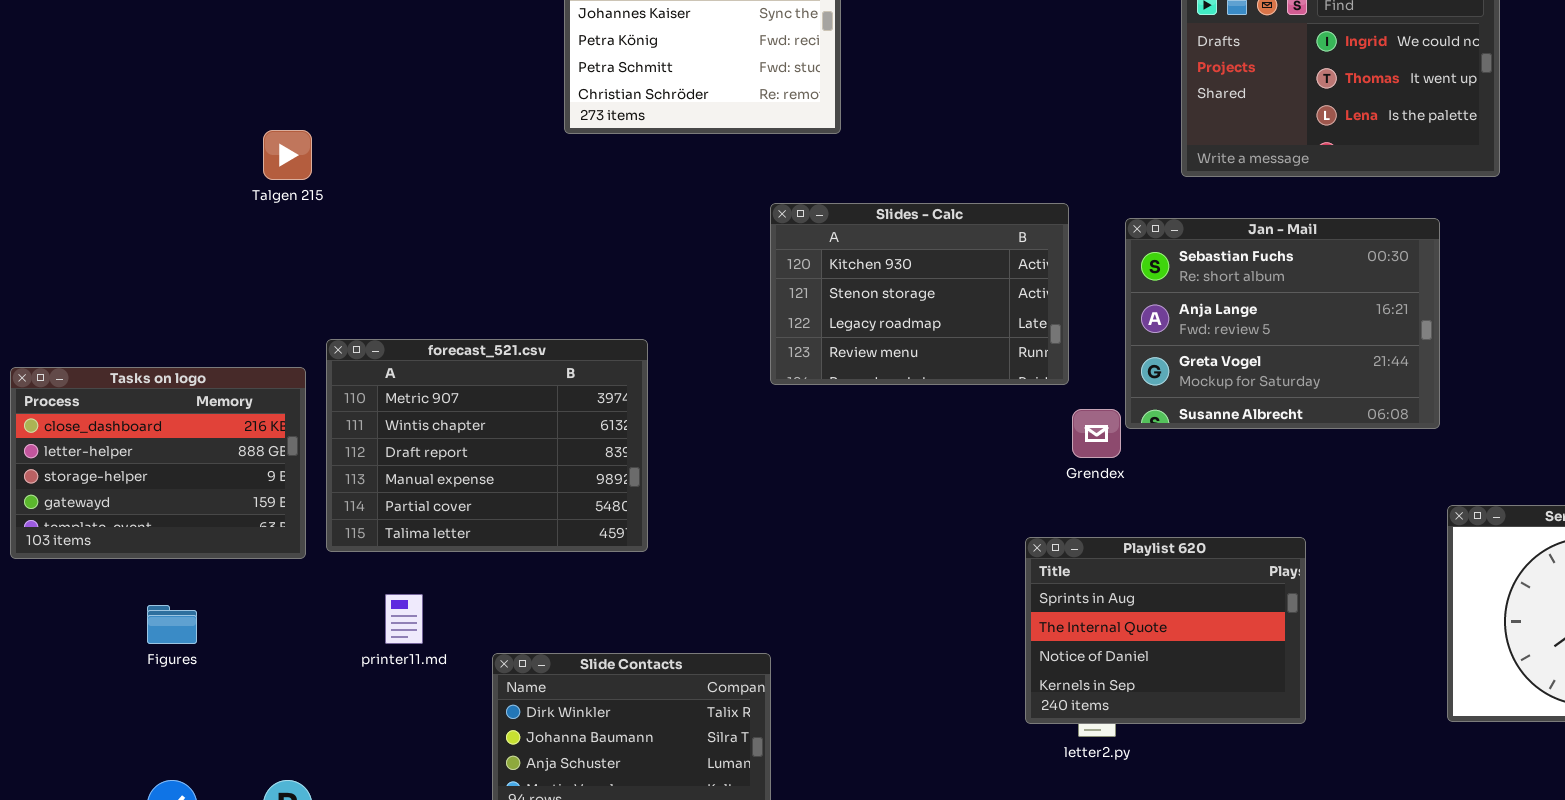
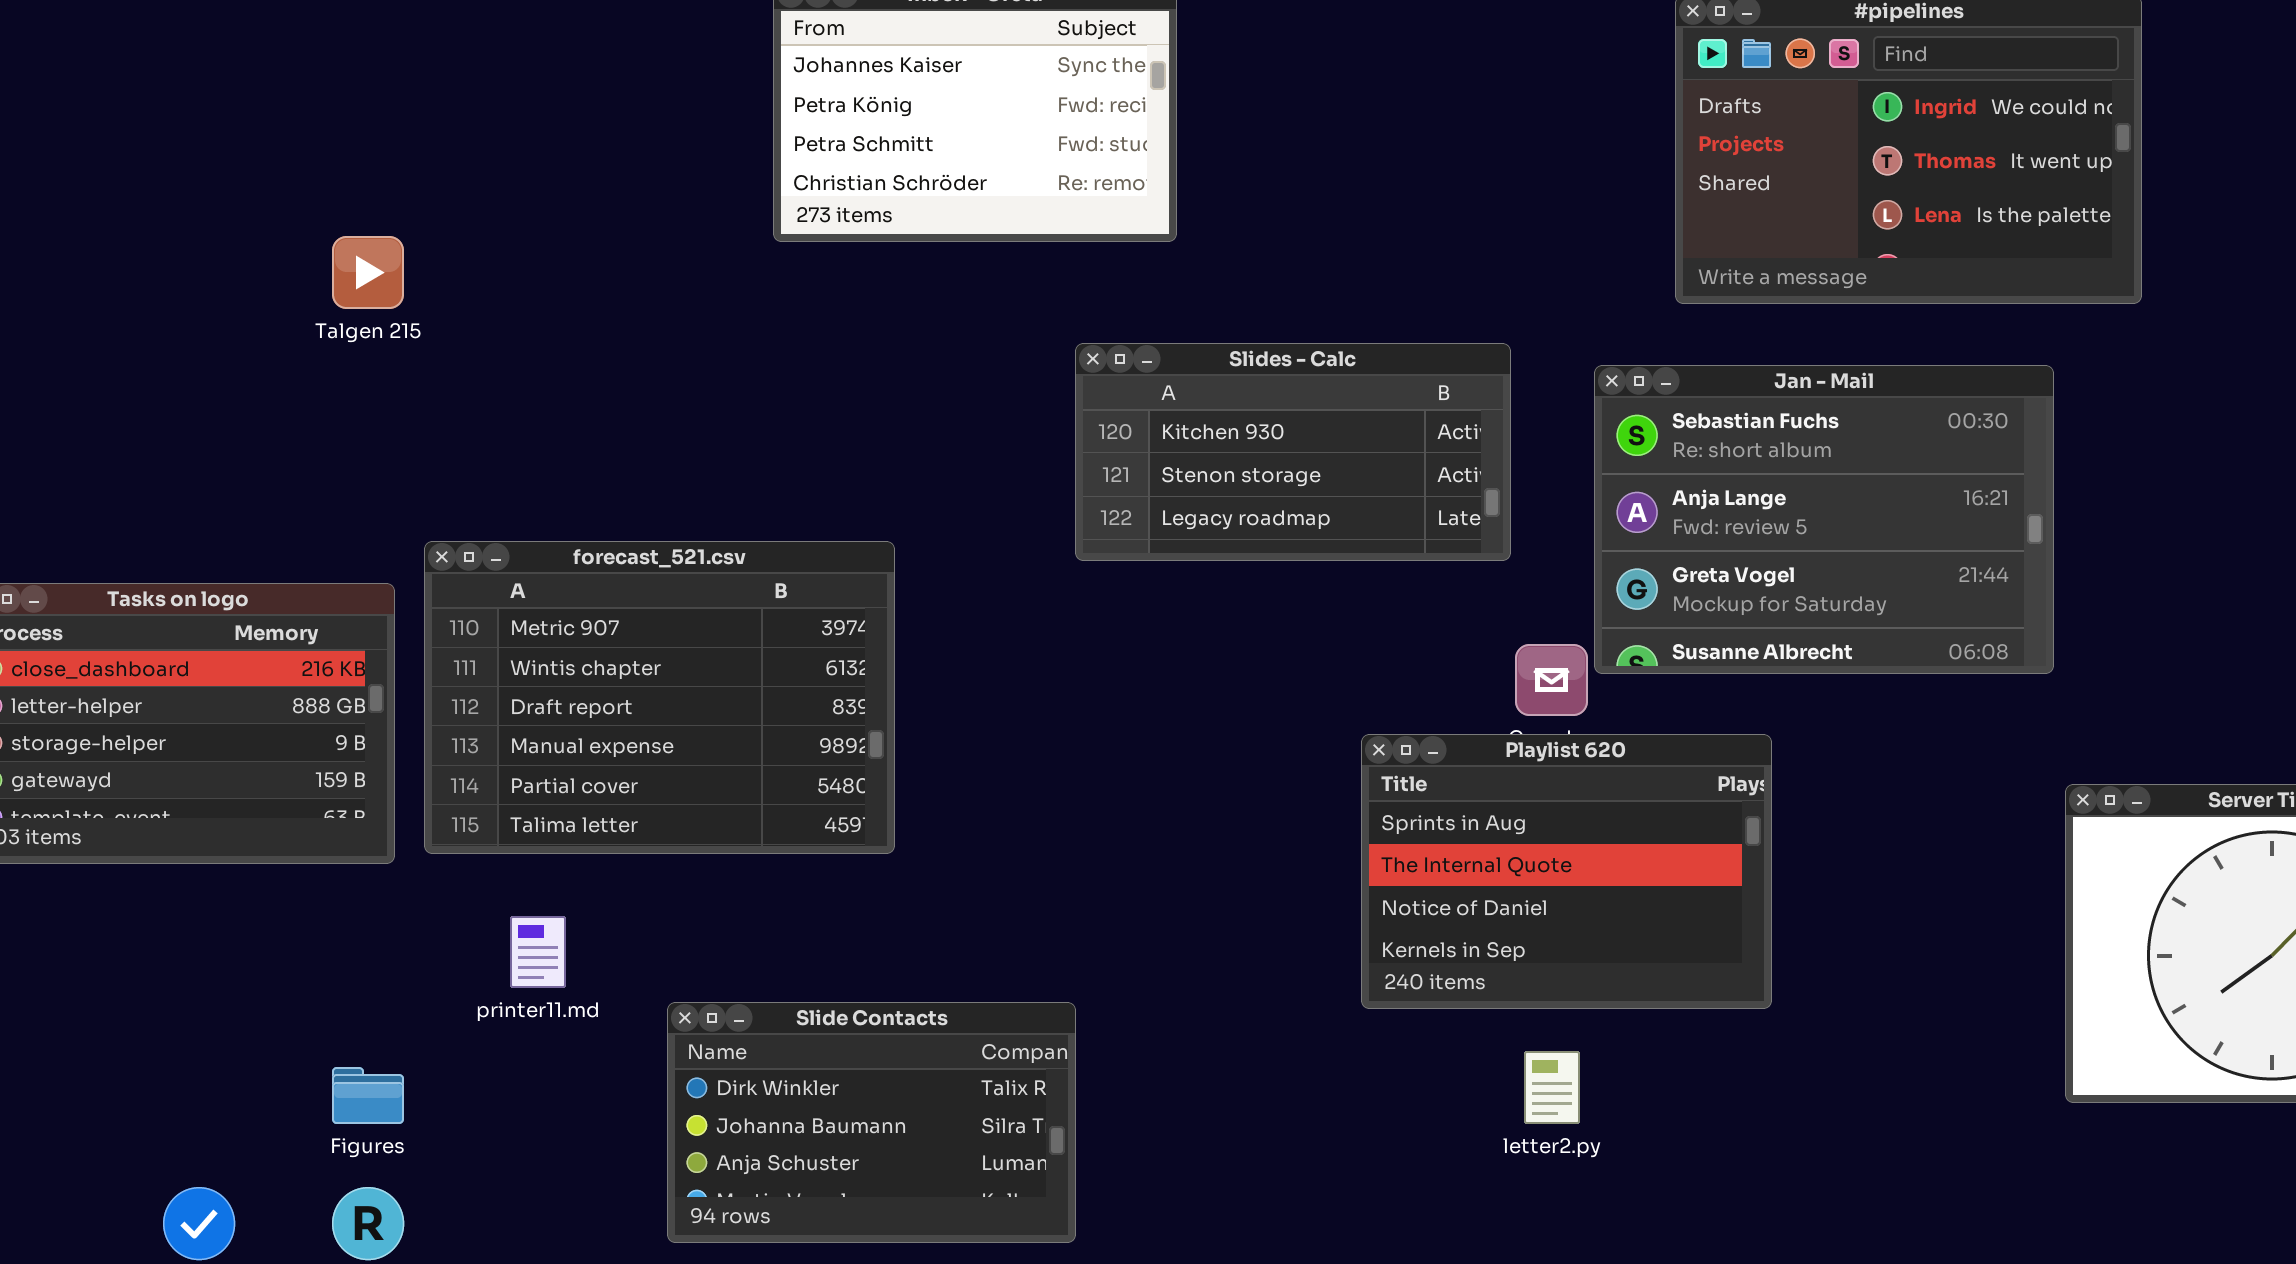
Slides - Calc: [770,203,1069,385] -> [1075,343,1511,561], resized
Playlist 620: [1025,537,1306,724] -> [1361,734,1772,1009], moved
Figures: [147,605,197,644] -> [332,1067,404,1124], moved

